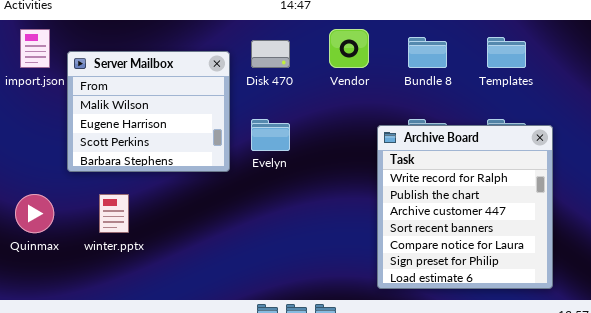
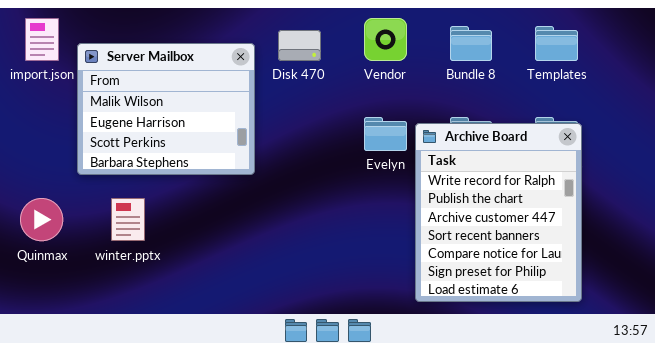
Evelyn: [251,119,290,151] -> [364,117,407,151], moved
Archive Board: [377,125,553,289] -> [415,123,582,302], resized

